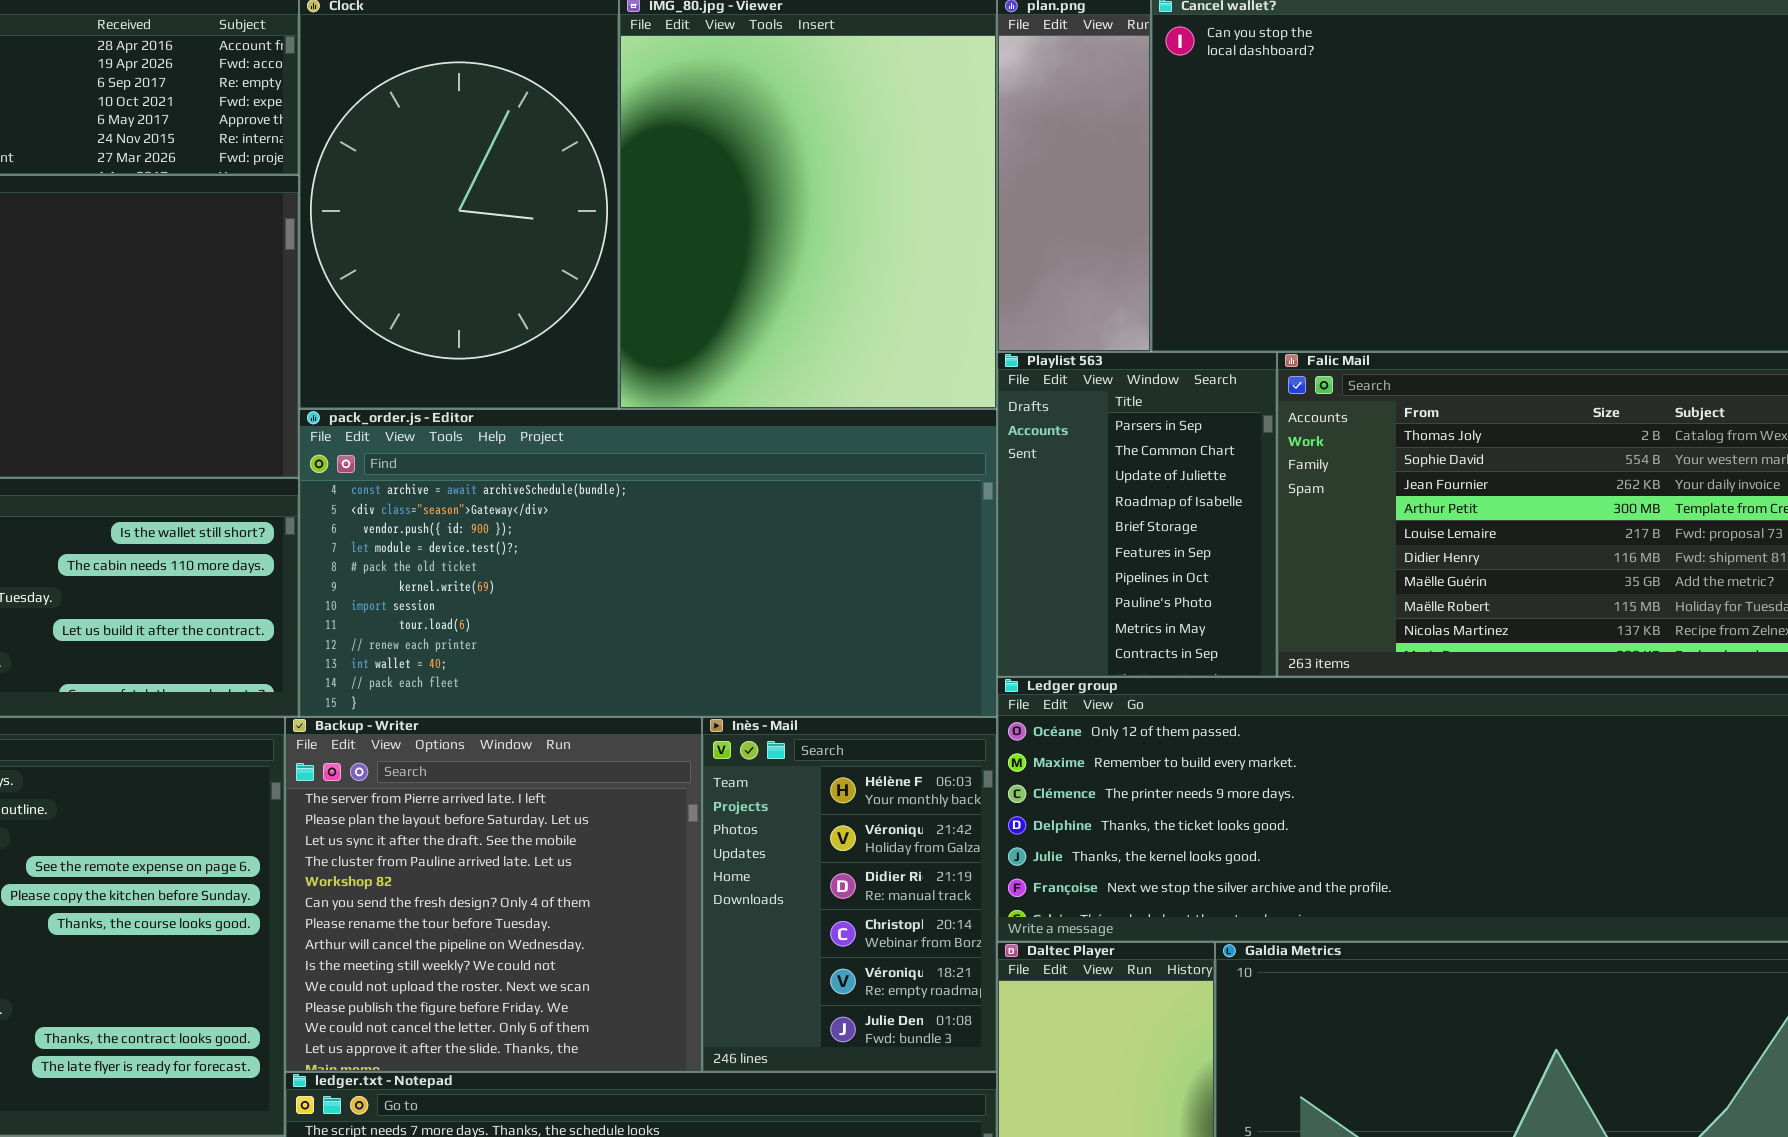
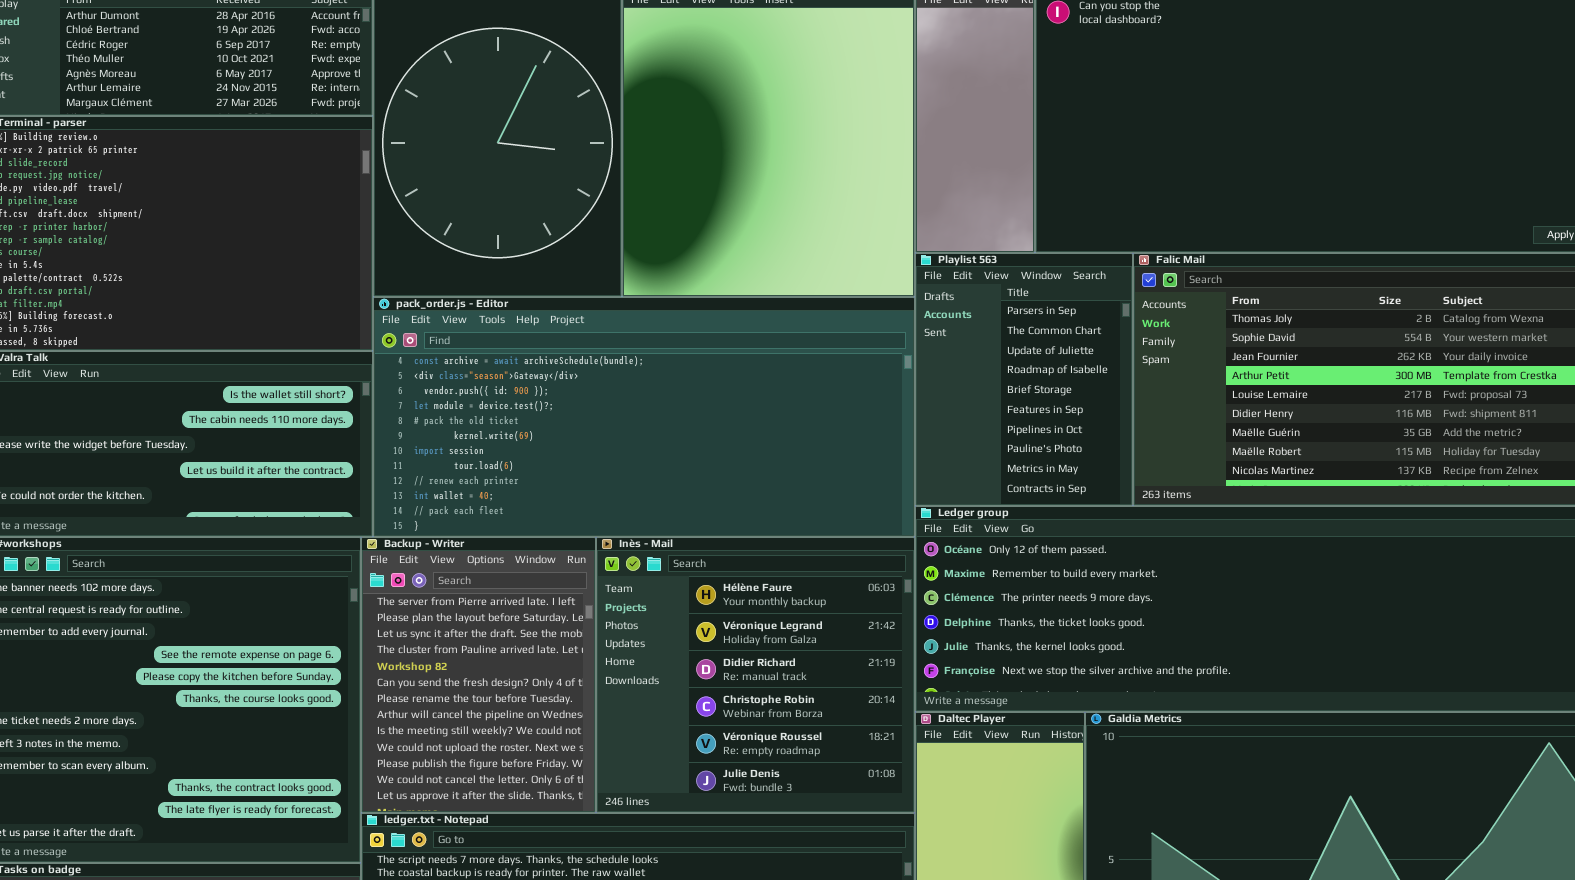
Backup - Writer: [285,717,702,1072] -> [361,537,596,813], resized
Inès - Mail: [702,717,997,1072] -> [596,537,915,813], resized

